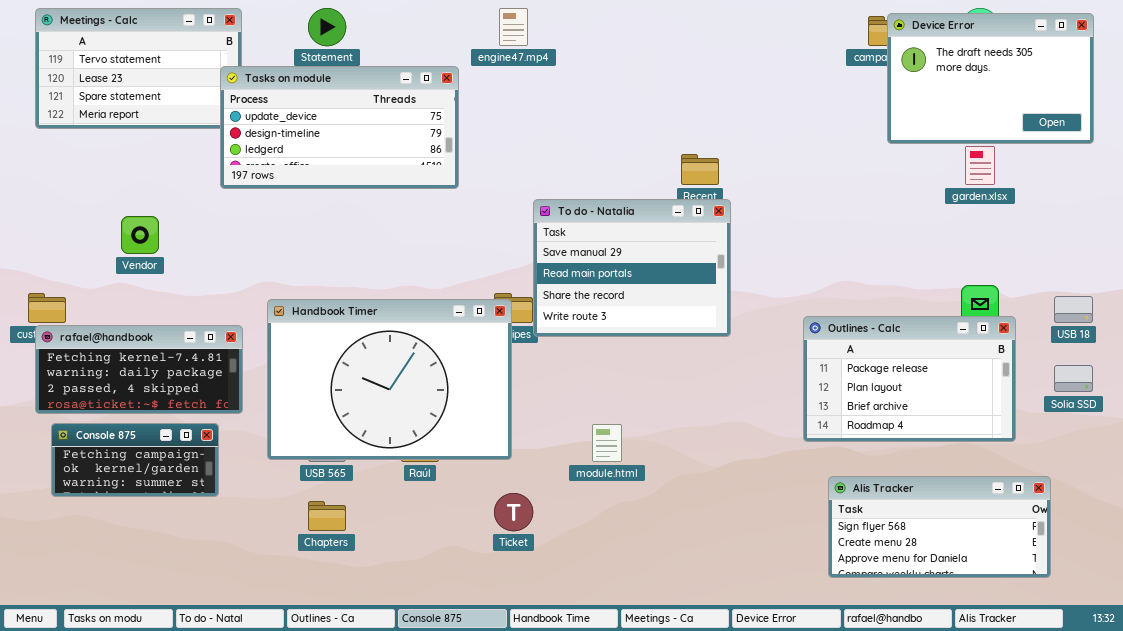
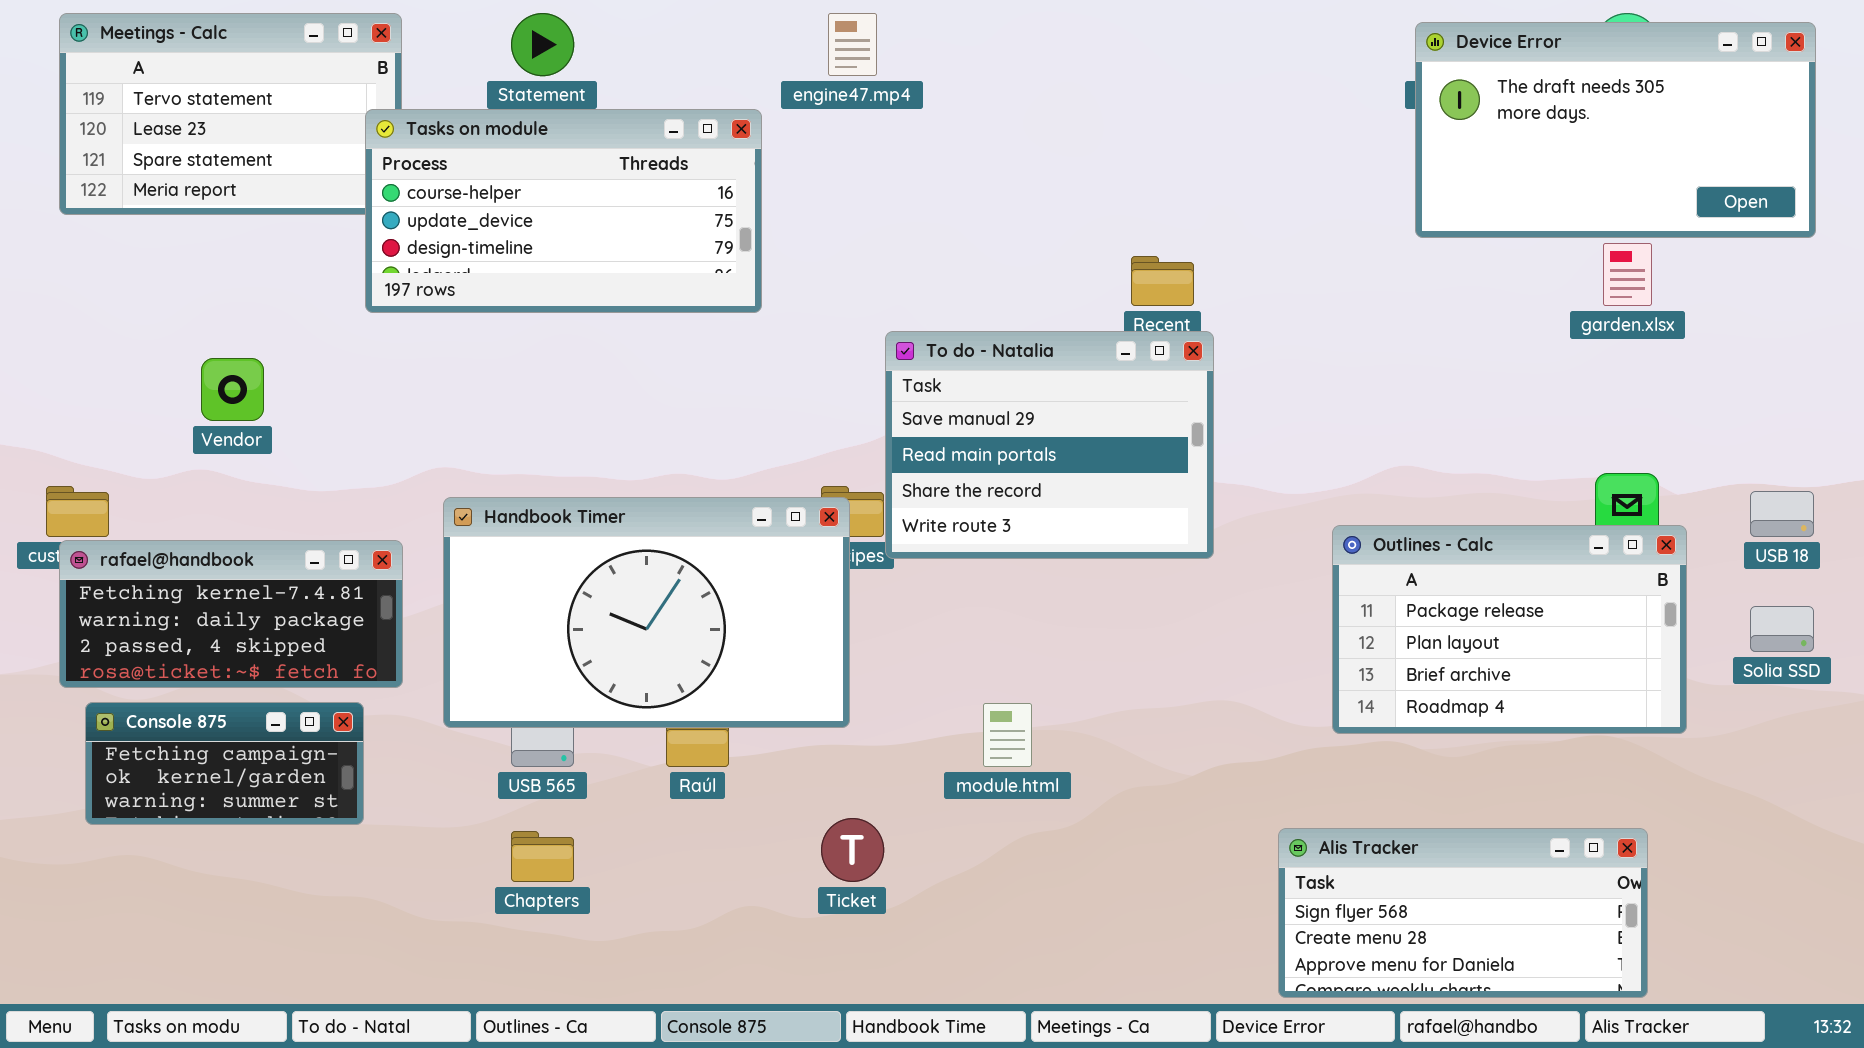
Device Error: [887,13,1094,144] -> [1415,22,1816,238], resized
Tasks on module: [220,66,459,189] -> [365,109,762,313], scrolled up 1 row
Handbook Timer: [267,299,512,460] -> [443,497,850,728], resized
Alis Tracker: [828,476,1051,578] -> [1278,828,1648,998], moved

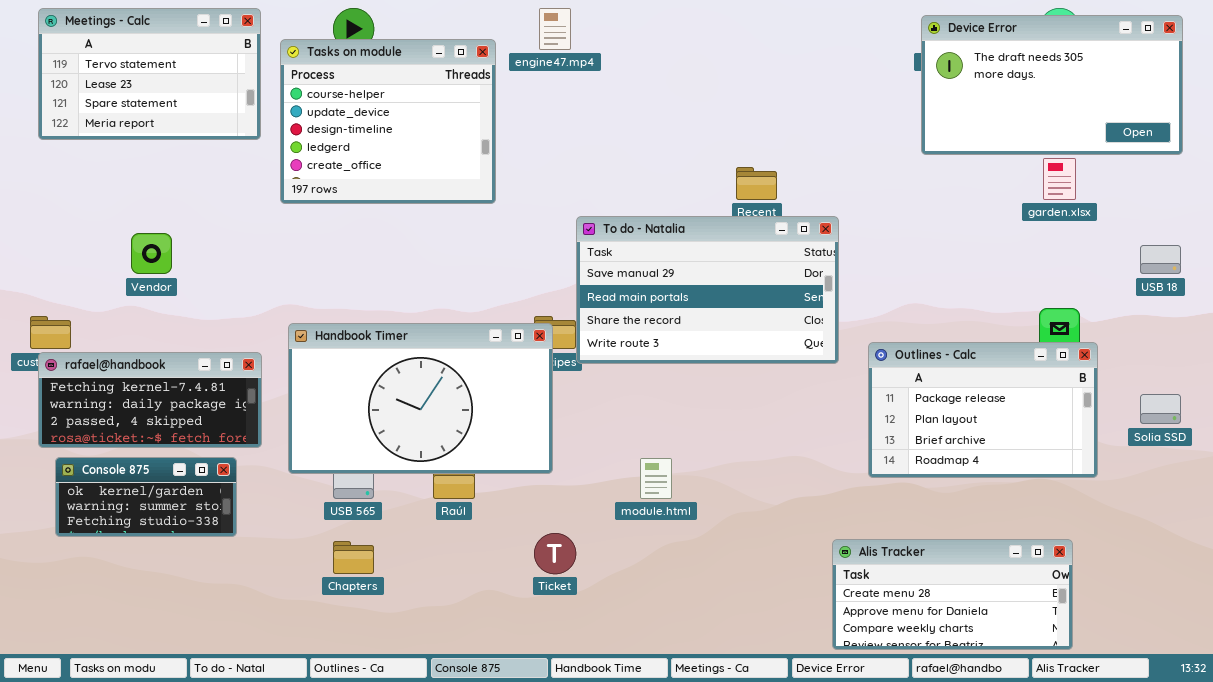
Tasks on module: [365,109,762,313] -> [280,39,496,204], resized
To do - Natalia: [885,331,1214,559] -> [576,216,839,364], resized
USB 18: [1750,491,1814,537] -> [1140,245,1181,274], moved
Console 875: [85,702,364,825] -> [55,457,237,537], scrolled down 1 row
Alis Tracker: [1278,828,1648,998] -> [832,539,1073,650], scrolled down 1 row

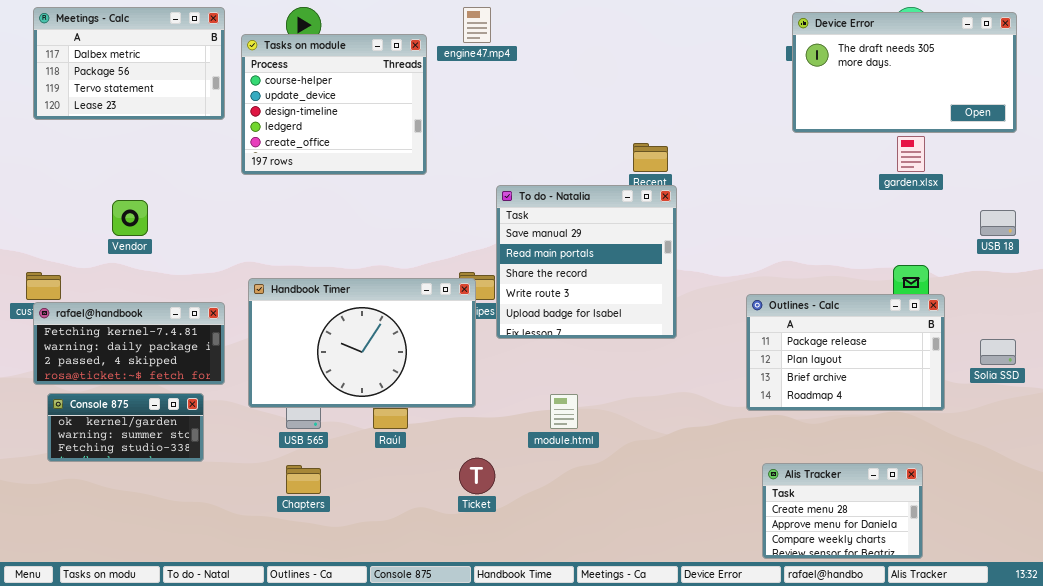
Meetings - Calc: [38,8,261,140] -> [33,7,225,120], scrolled up 2 rows
To do - Natalia: [576,216,839,364] -> [496,185,677,339], resized
Alis Tracker: [832,539,1073,650] -> [762,463,923,559], resized

